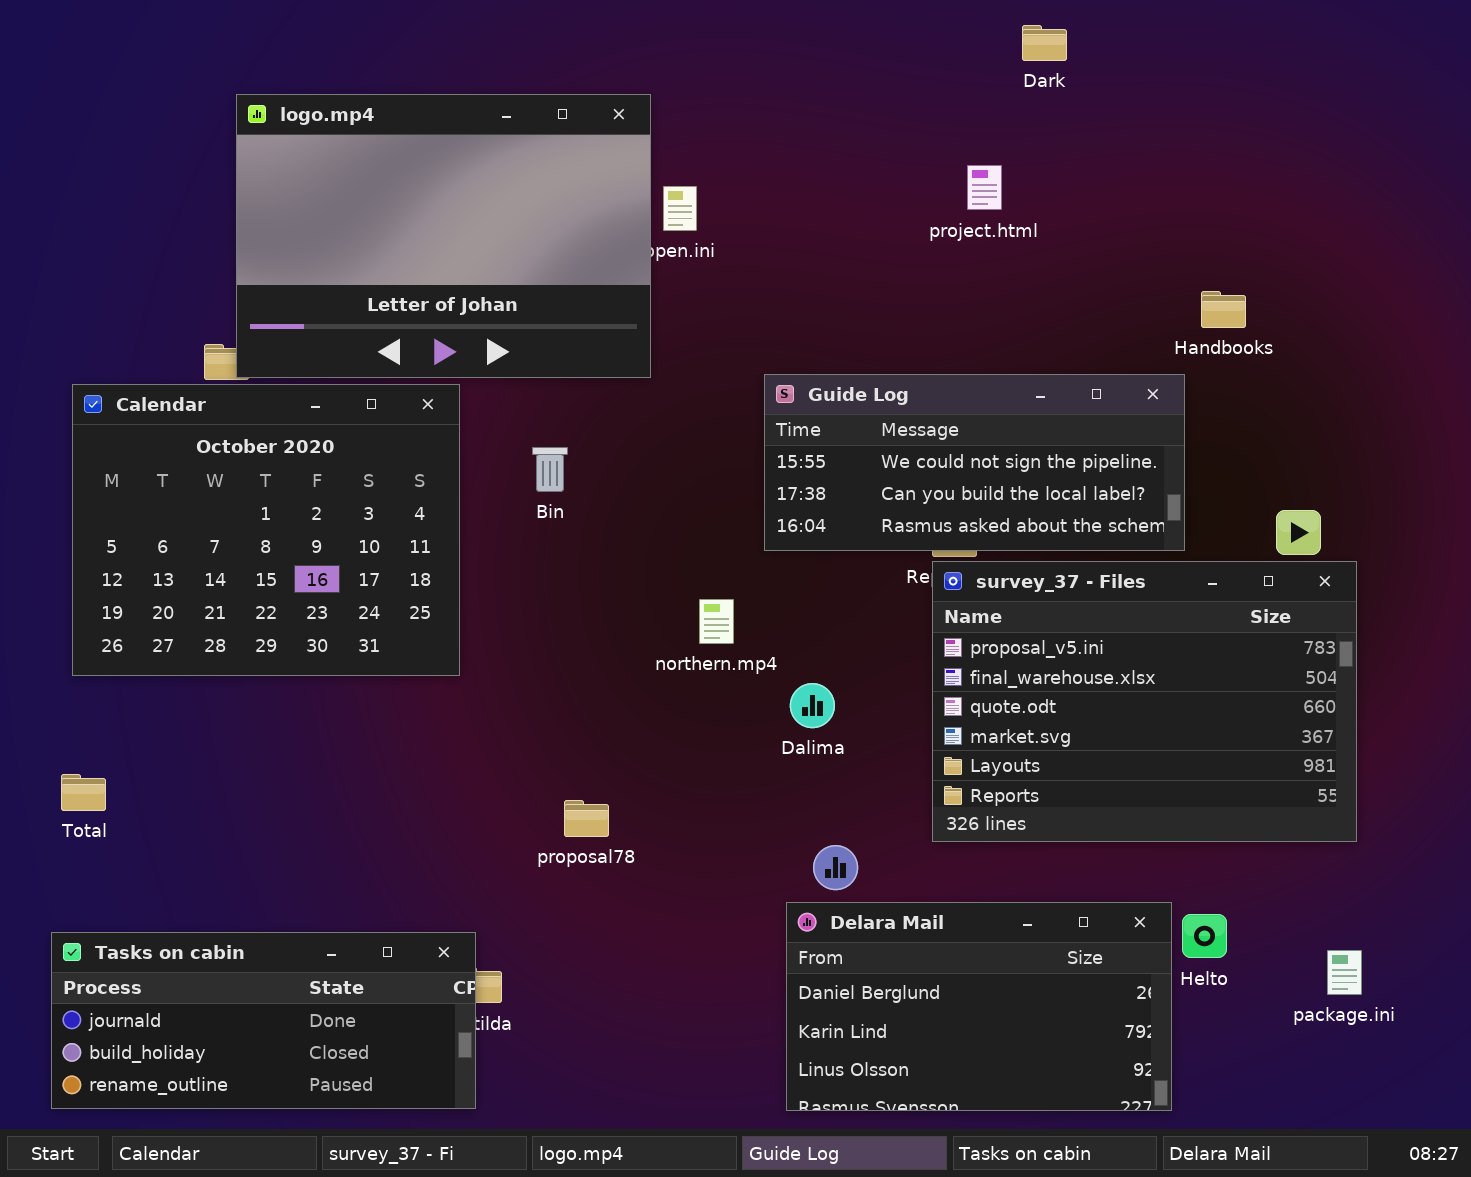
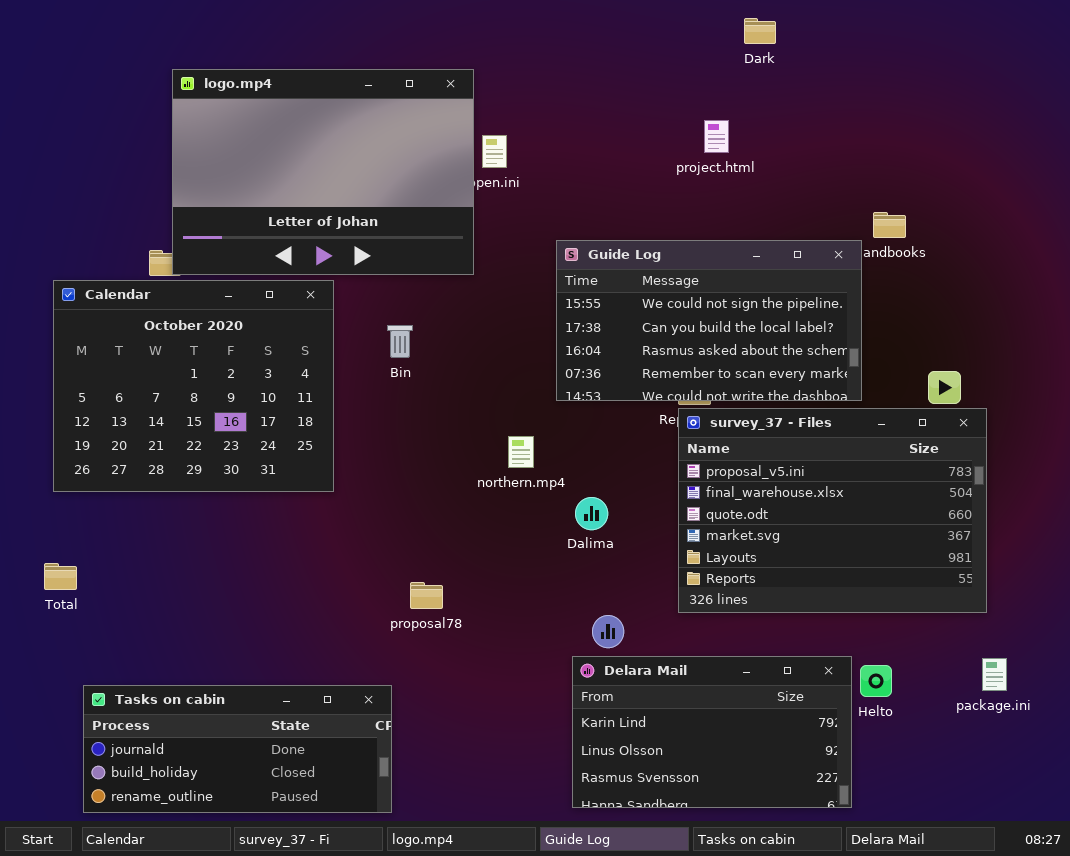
Guide Log: [764,374,1185,551] -> [556,240,862,401], resized
Delara Mail: [786,902,1172,1111] -> [572,656,852,808], scrolled down 1 row
Tasks on cabin: [51,932,476,1109] -> [83,685,392,813], moved
package.ini: [1327,950,1362,995] -> [982,658,1007,691], moved

